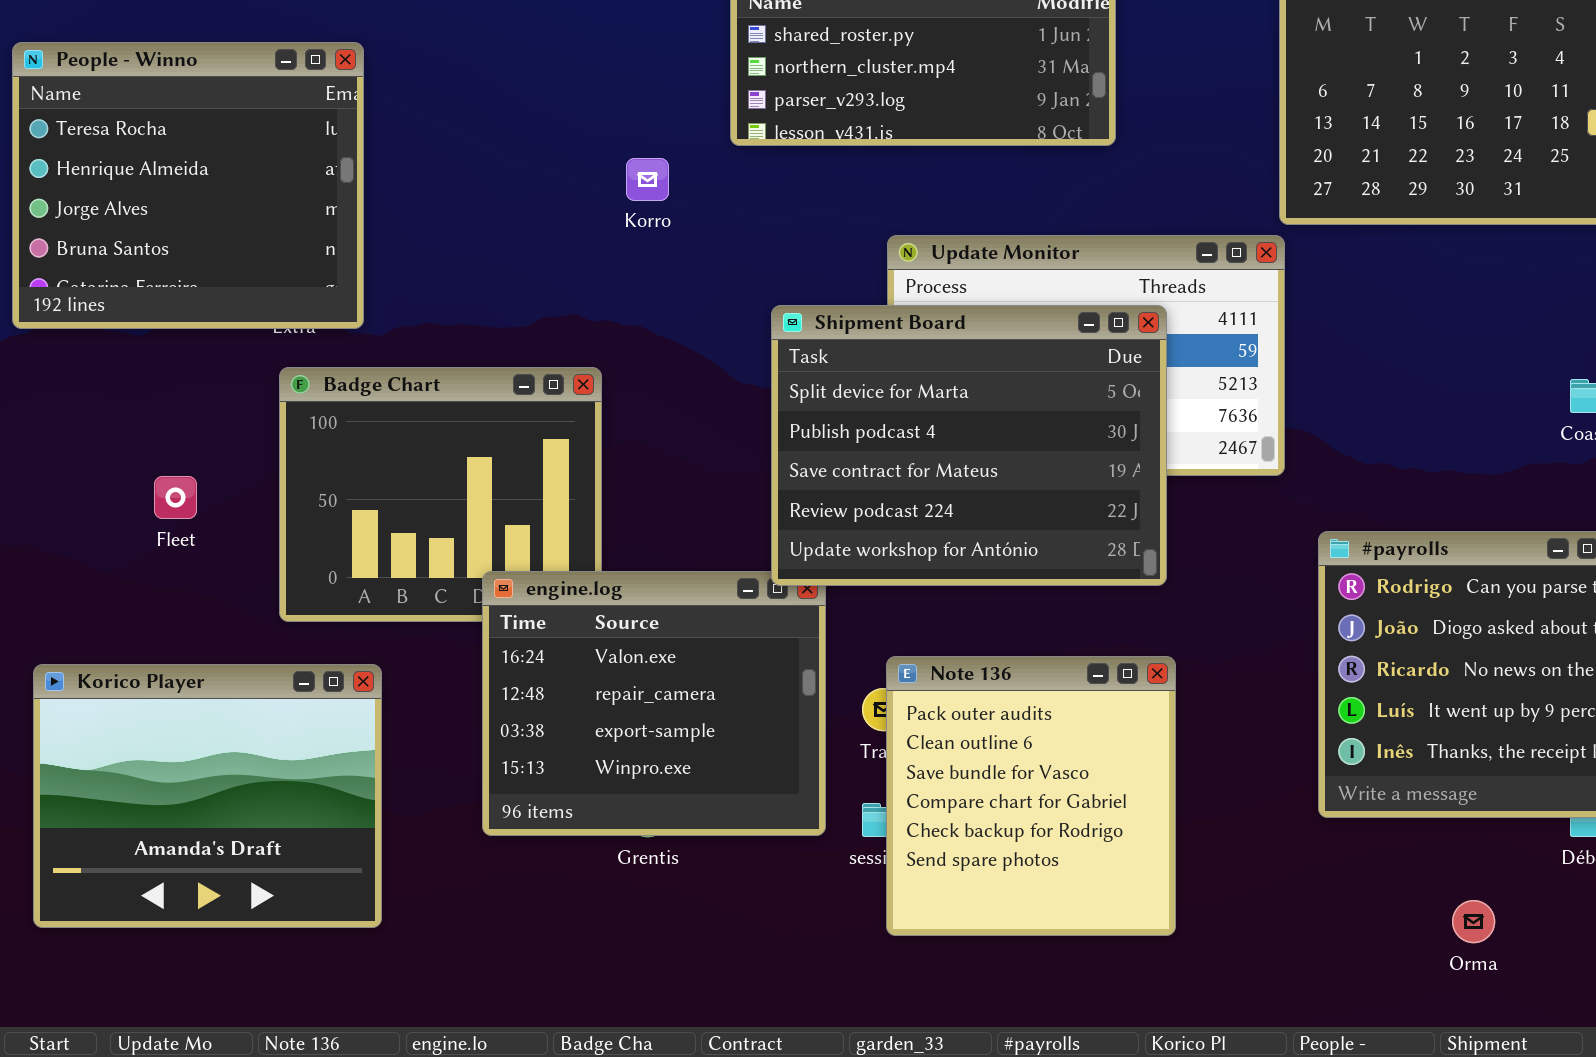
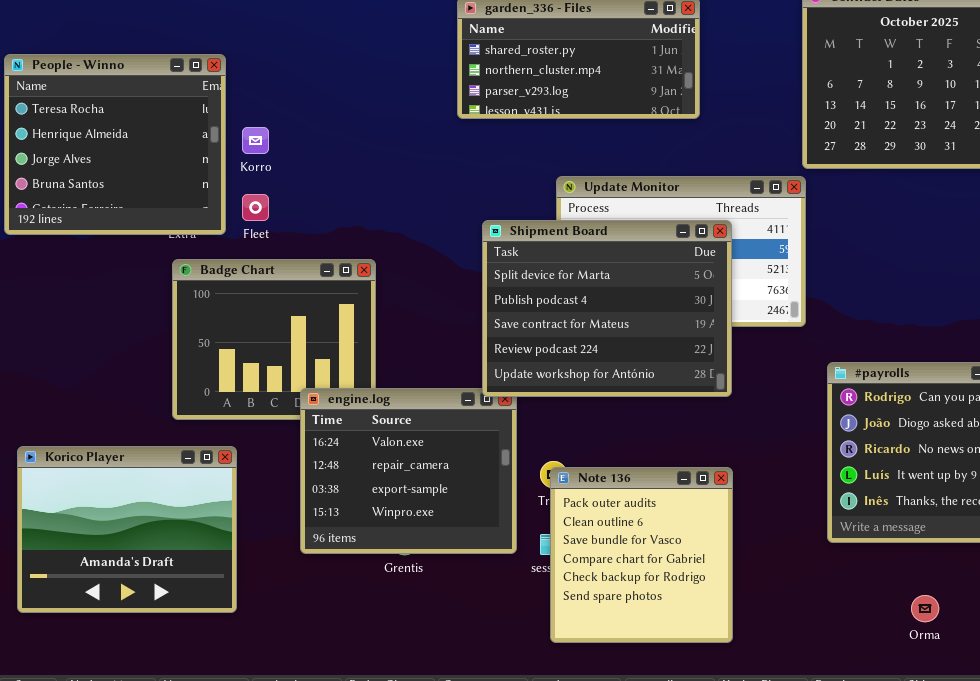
Korro: [626,158,669,201] -> [242,127,269,154], moved
Fleet: [154,476,197,519] -> [242,194,269,221], moved
Note 136: [886,656,1176,936] -> [550,467,733,643], moved

